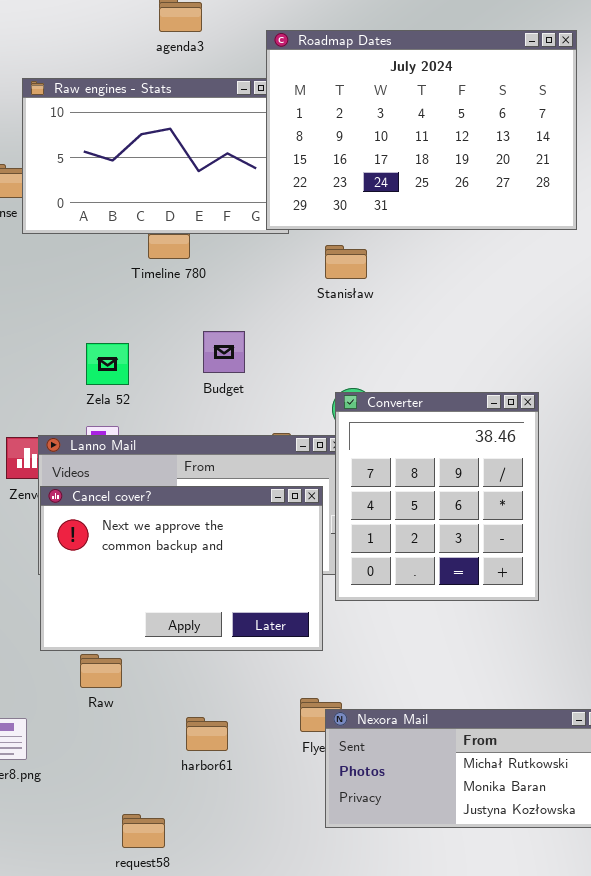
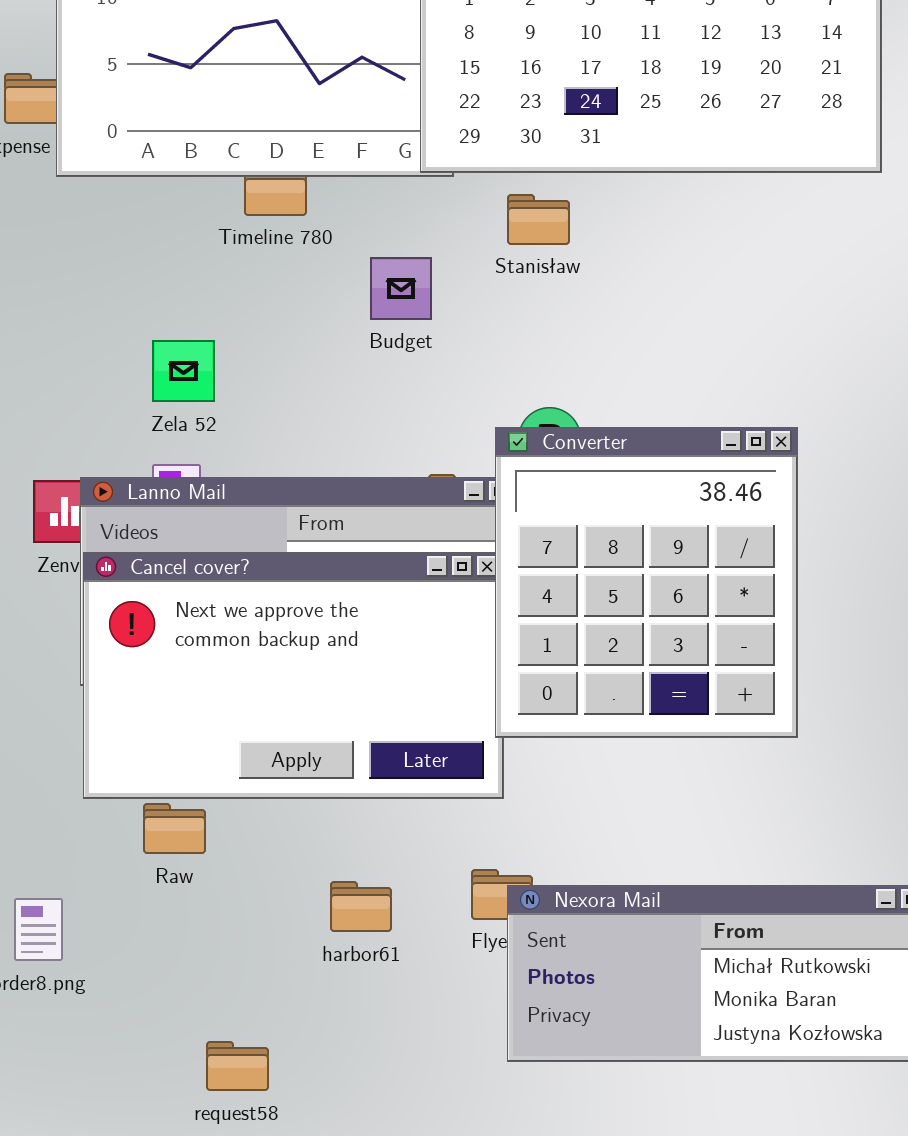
Budget: [203,331,245,373] -> [370,257,432,320], moved
Converter: [335,392,539,601] -> [495,427,798,738], moved
harbor61: [186,717,228,751] -> [330,881,392,932], moved

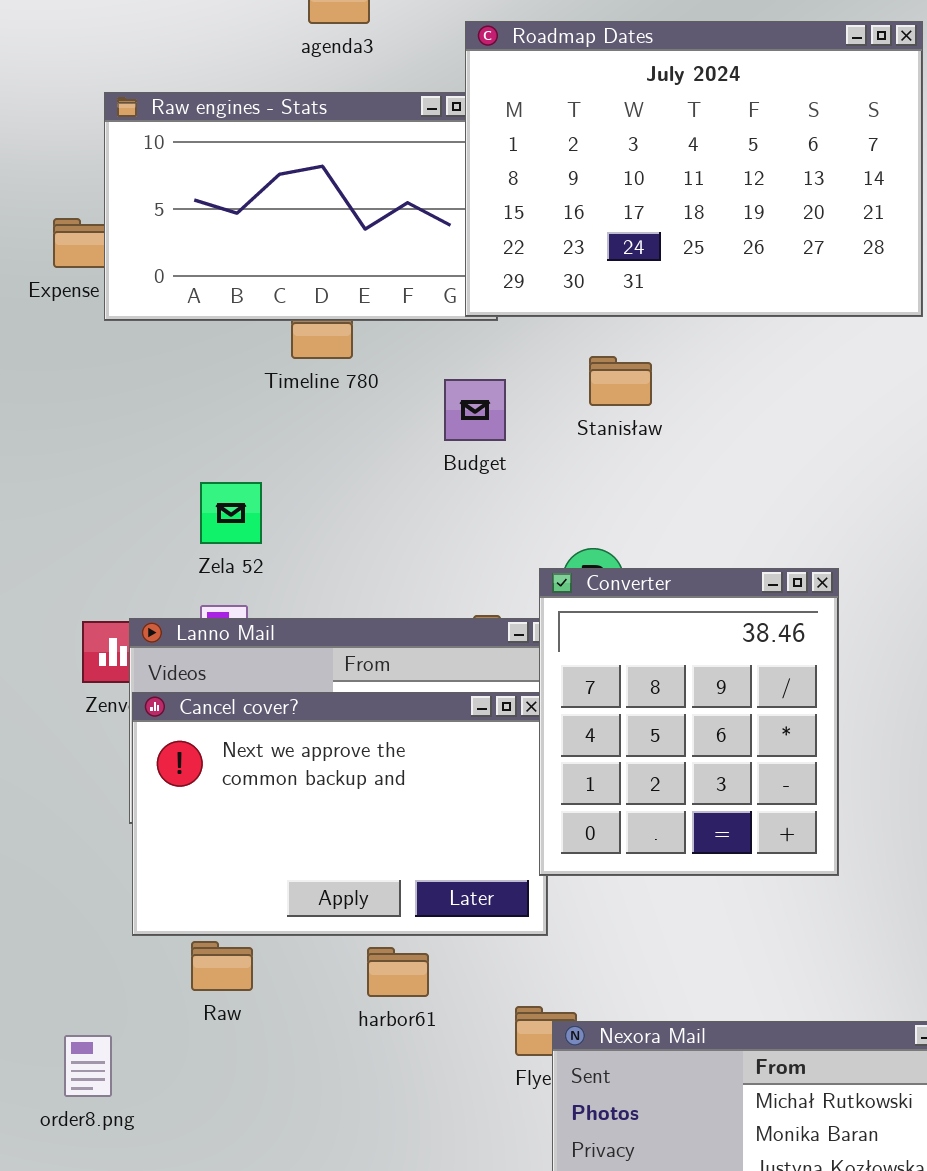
Stanisław: [507,194,570,245] -> [589,356,652,406], moved
Budget: [370,257,432,320] -> [444,379,506,441], moved
harbor61: [330,881,392,932] -> [367,947,429,997], moved

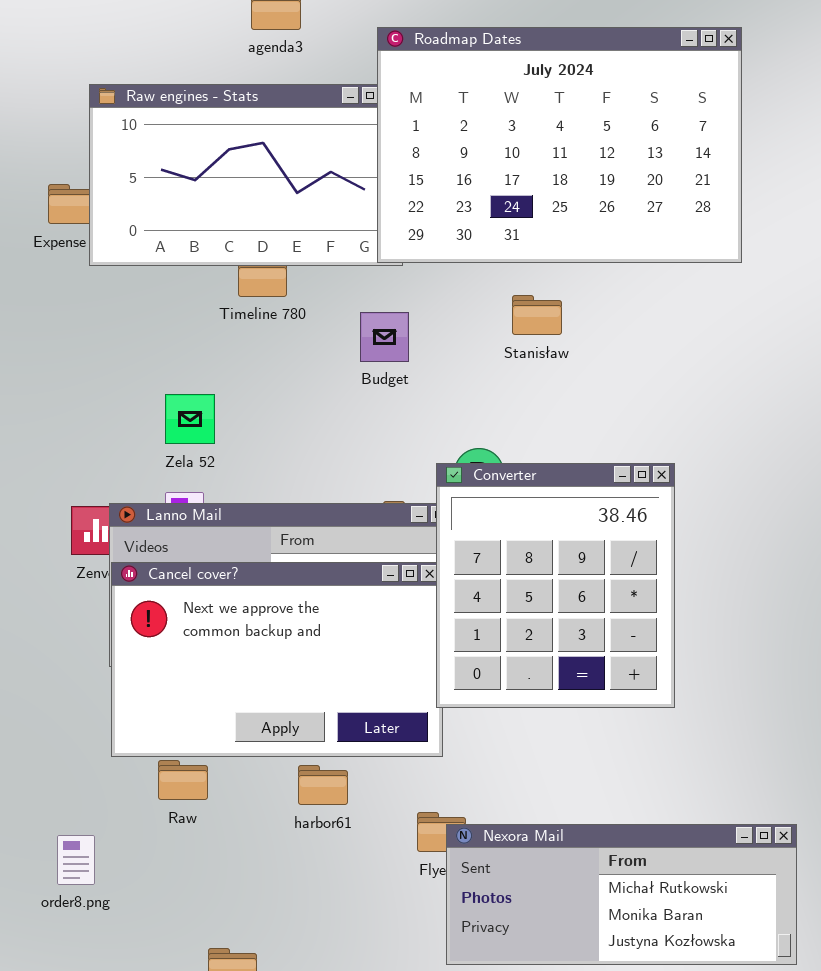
Stanisław: [589,356,652,406] -> [512,295,562,335], moved

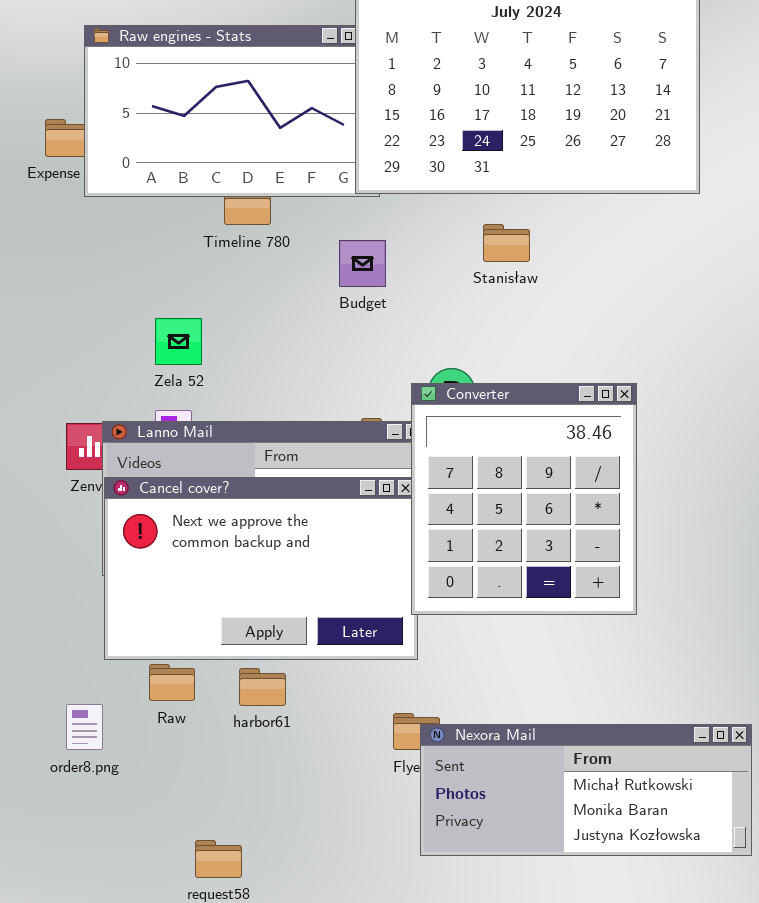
harbor61: [298,765,348,805] -> [239,668,286,706], moved
order8.png: [57,835,95,885] -> [66,704,103,750], moved

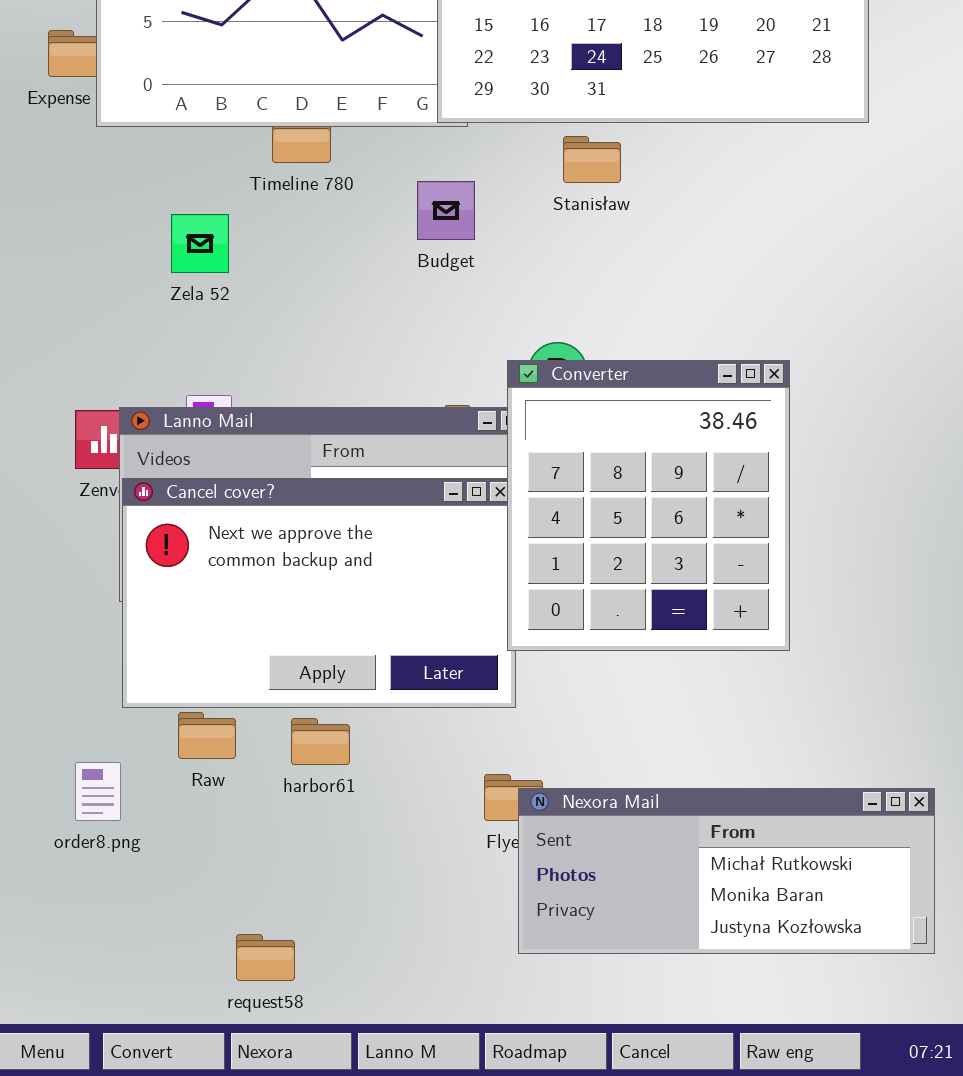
Stanisław: [483,224,530,262] -> [563,136,621,183], moved
Zela 52: [155,318,202,365] -> [171,214,229,273], moved

